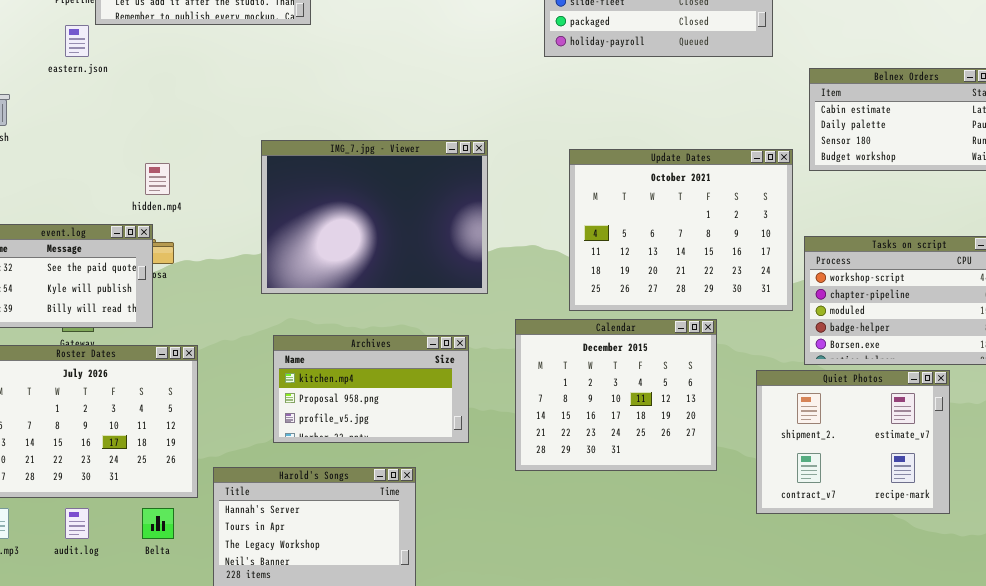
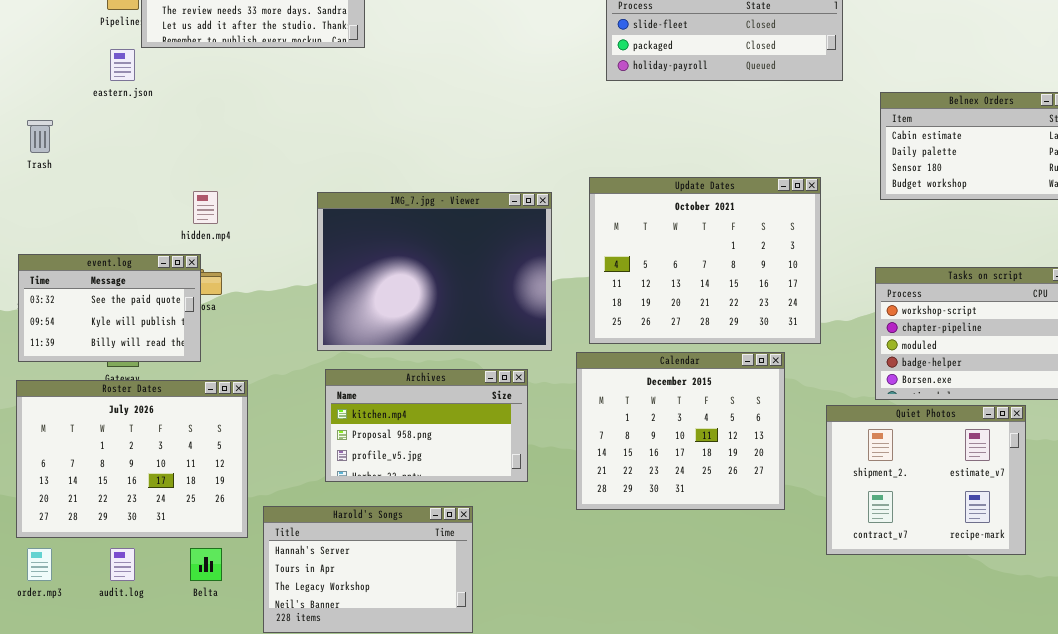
IMG_7.jpg - Viewer: [261,140,488,294] -> [317,192,552,351], moved
Update Dates: [569,149,793,311] -> [589,177,821,344], moved

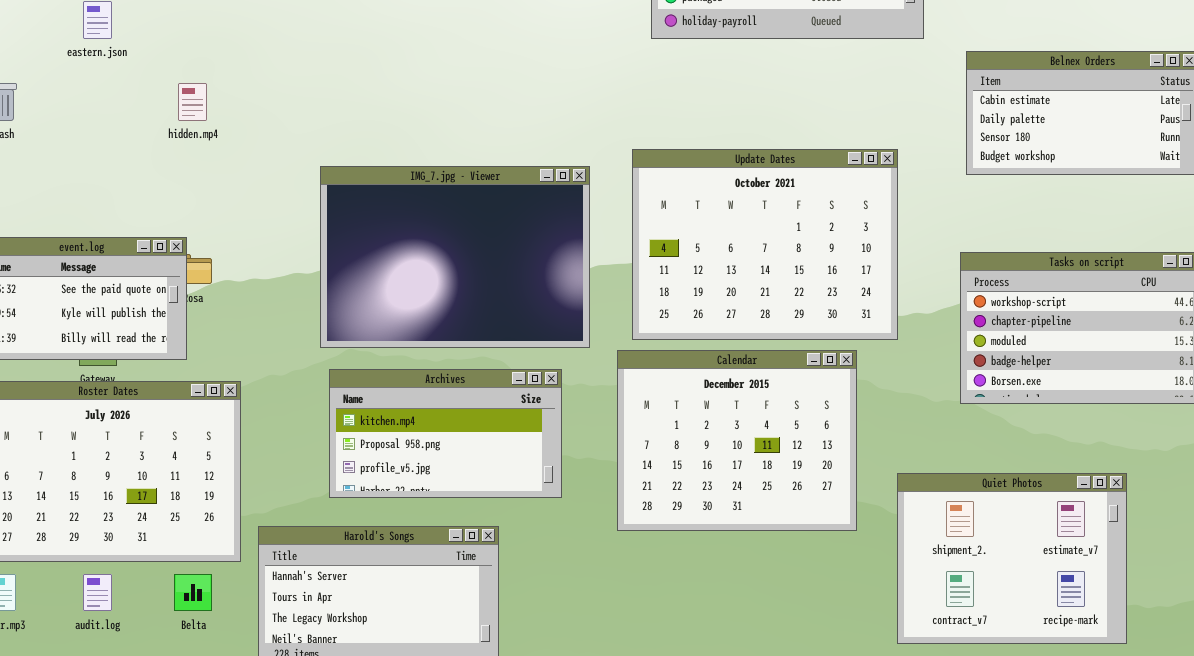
hidden.mp4: [193,191,218,224] -> [178,83,207,121], moved
Quiet Photos: [826,405,1026,555] -> [897,473,1127,644], moved

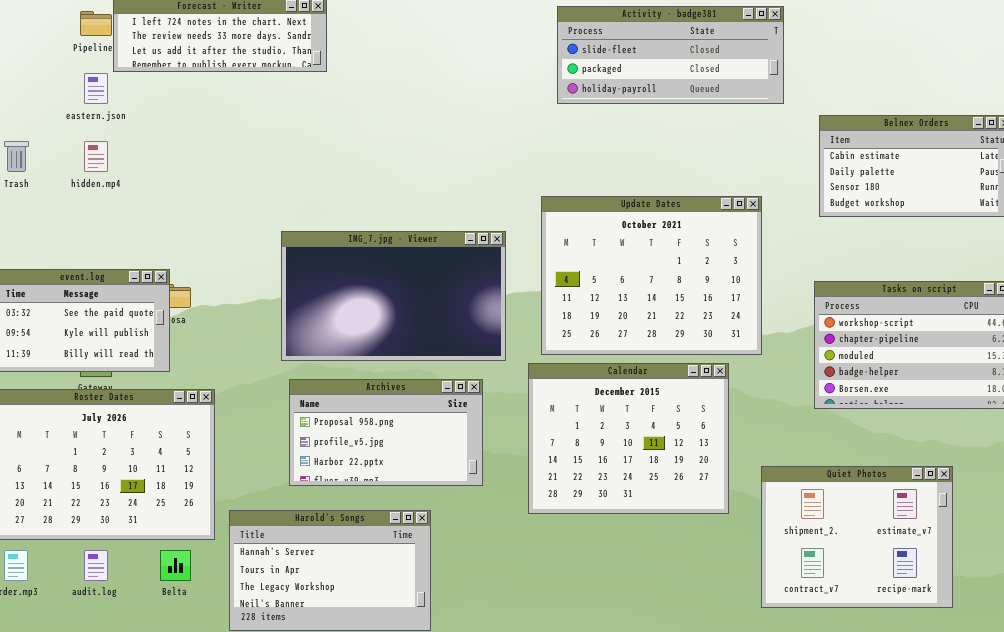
hidden.mp4: [178,83,207,121] -> [84,141,108,172], moved
IMG_7.jpg - Viewer: [320,166,590,348] -> [281,231,506,361], resized
Archives: [329,369,562,498] -> [289,379,483,486], scrolled down 1 row

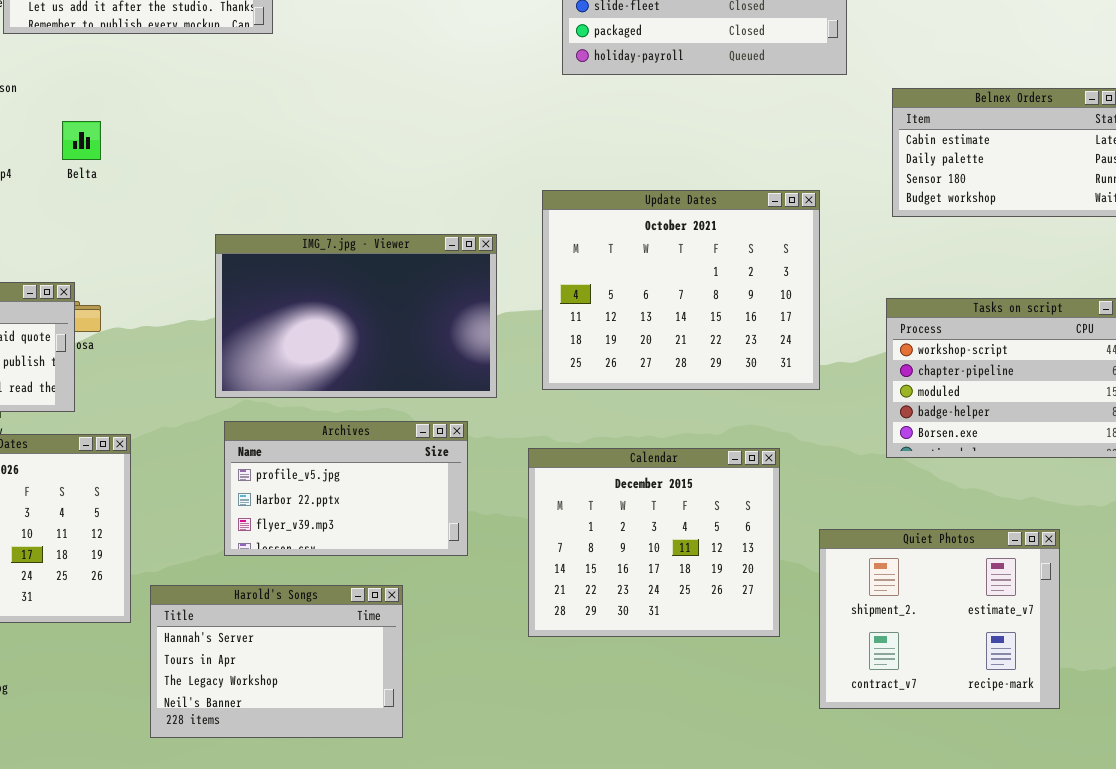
Calendar: [528,363,729,514] -> [528,448,780,637], moved
Archives: [289,379,483,486] -> [224,421,468,556], scrolled down 1 row
Belta: [160,550,191,581] -> [62,121,101,160], moved

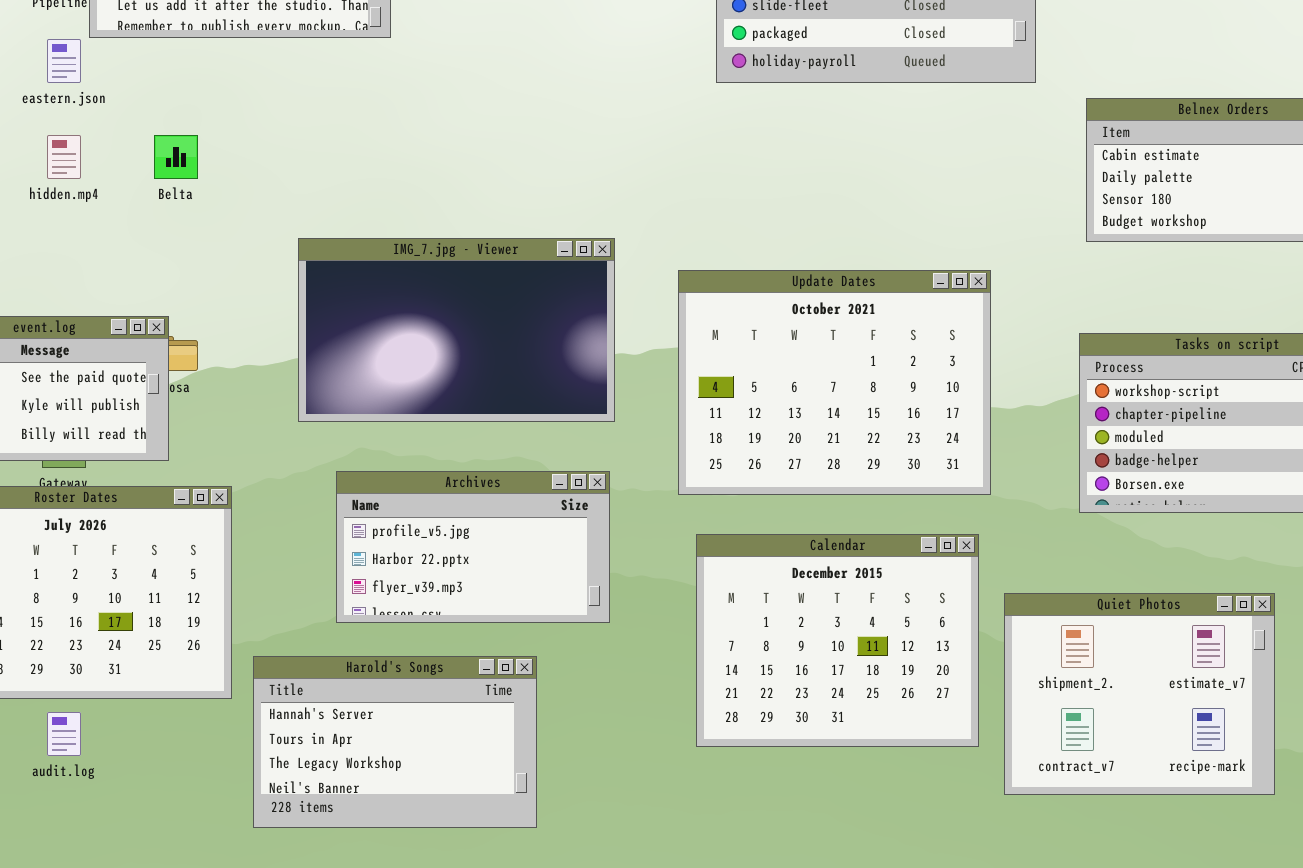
Update Dates: [542,190,820,390] -> [678,270,991,495], moved
IMG_7.jpg - Viewer: [215,234,497,398] -> [298,238,615,422], moved
Calendar: [528,448,780,637] -> [696,534,979,747], moved

